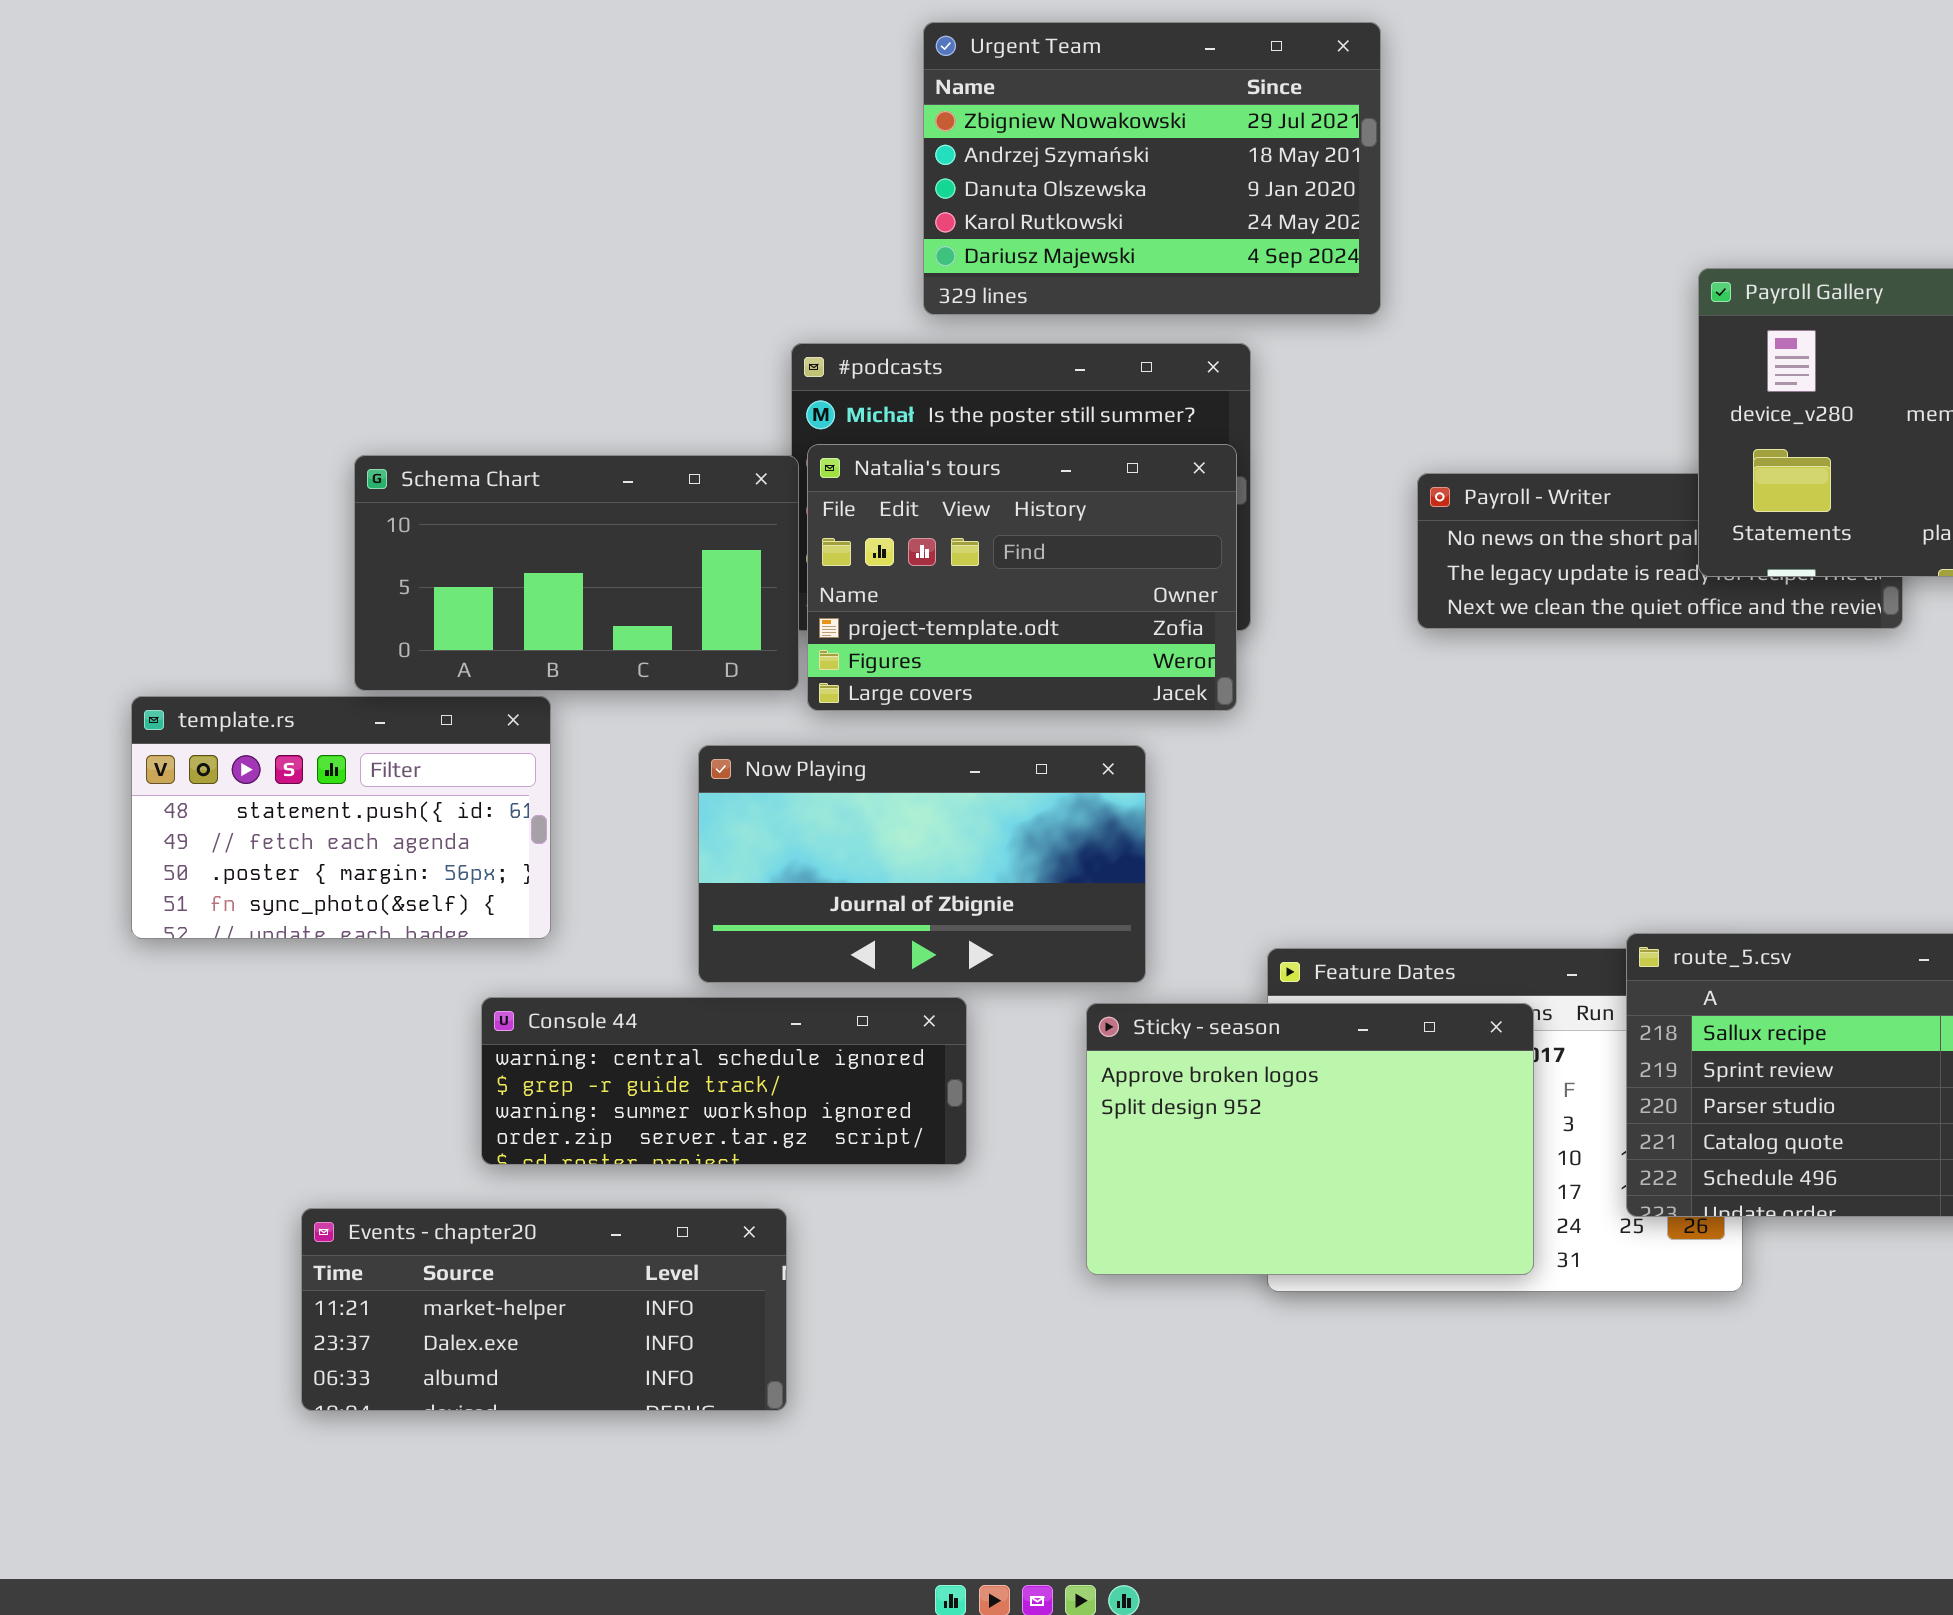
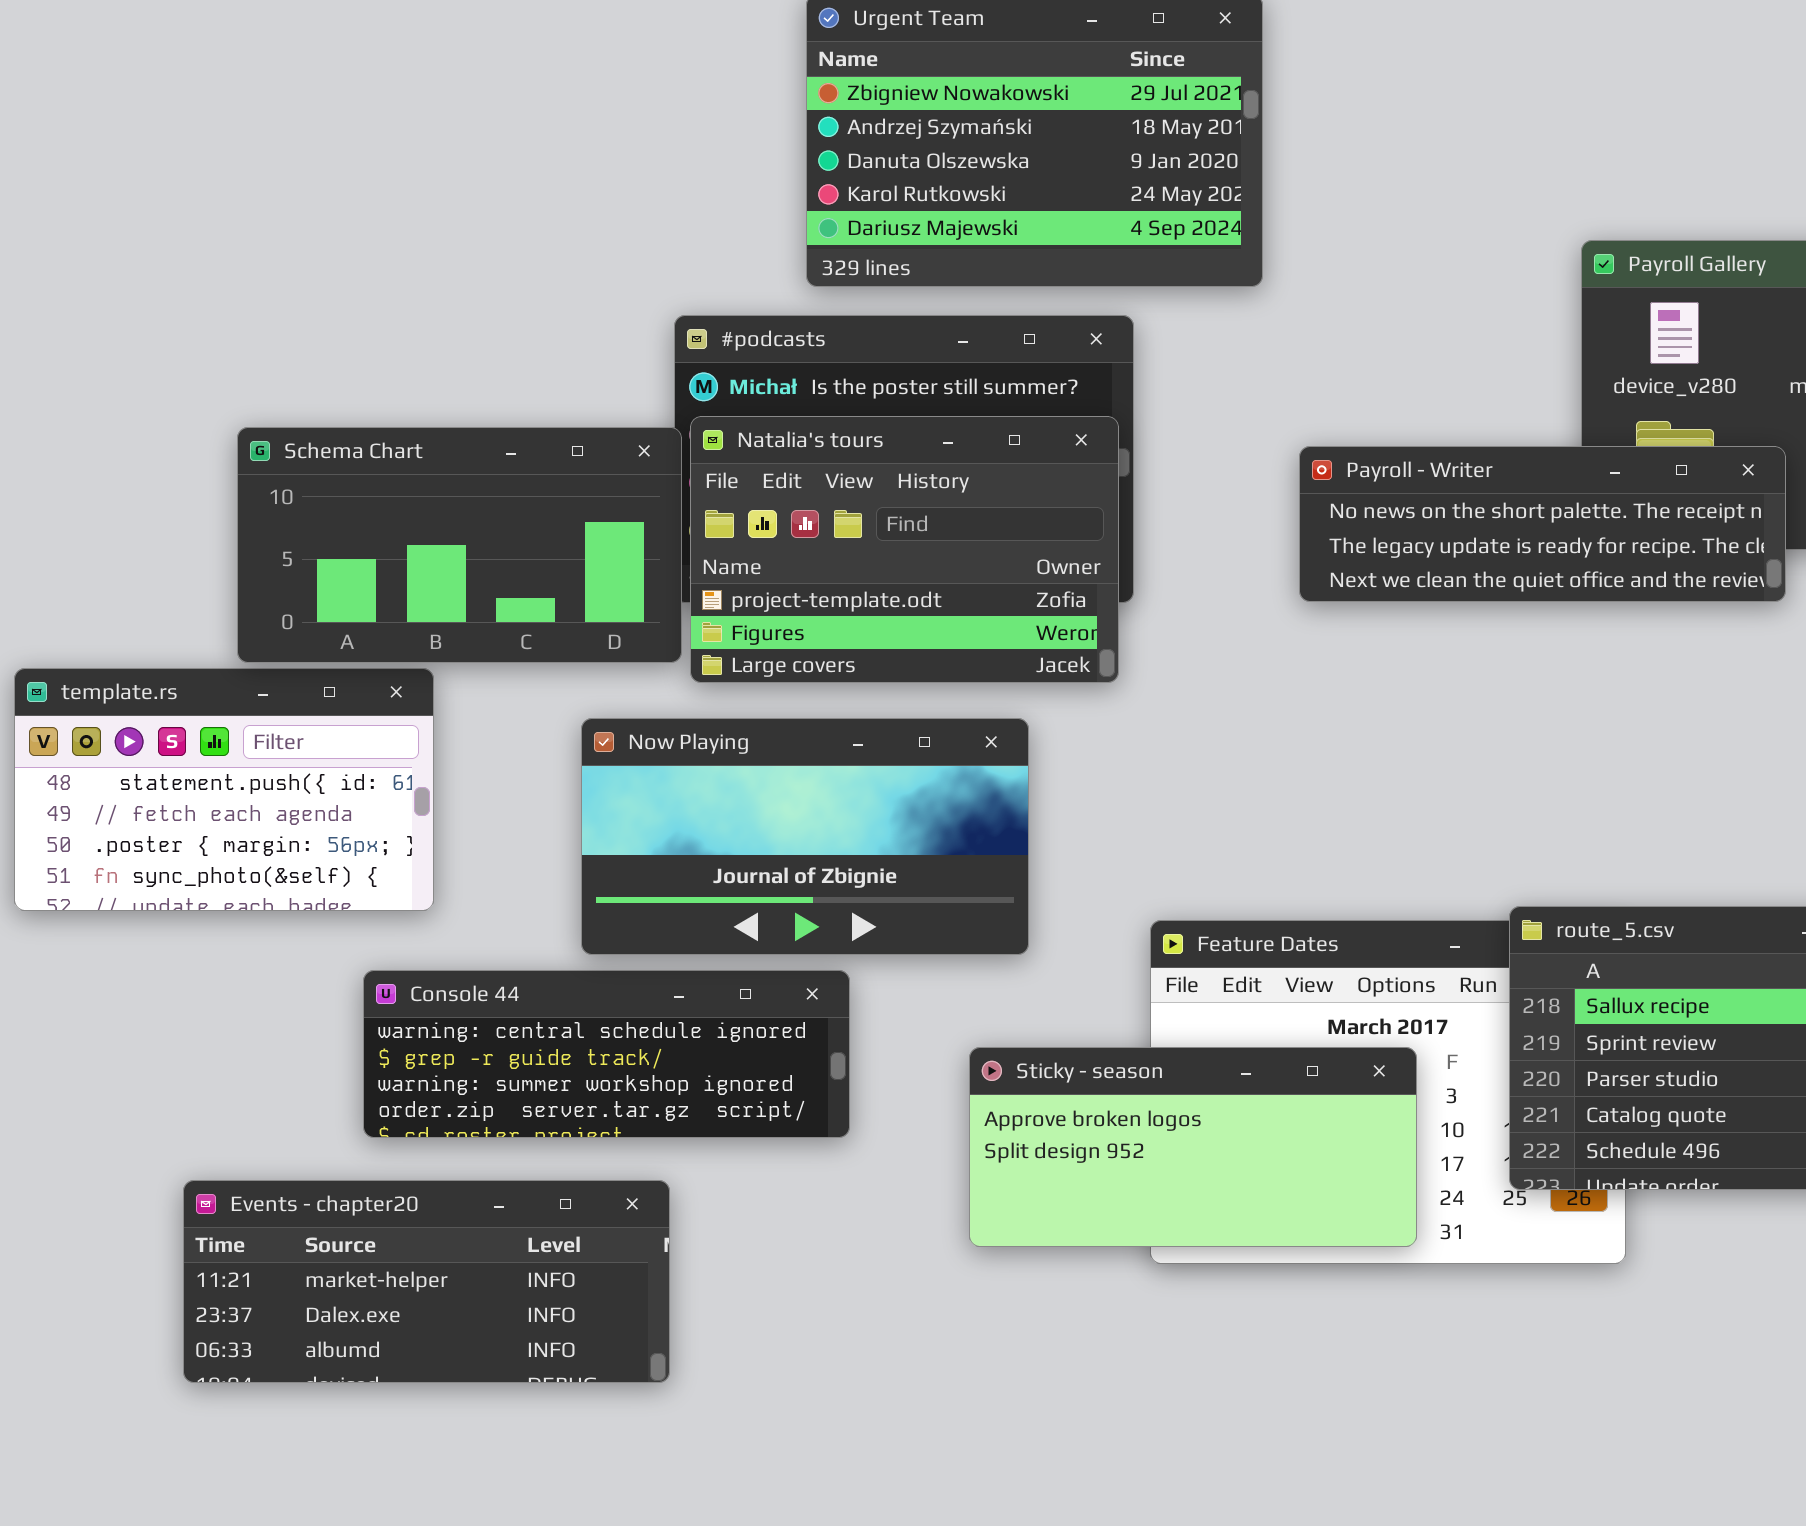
Payroll - Writer: [1417,473,1903,629] -> [1299,446,1786,602], raised
Sticky - season: [1086,1003,1534,1275] -> [969,1047,1417,1247], resized

